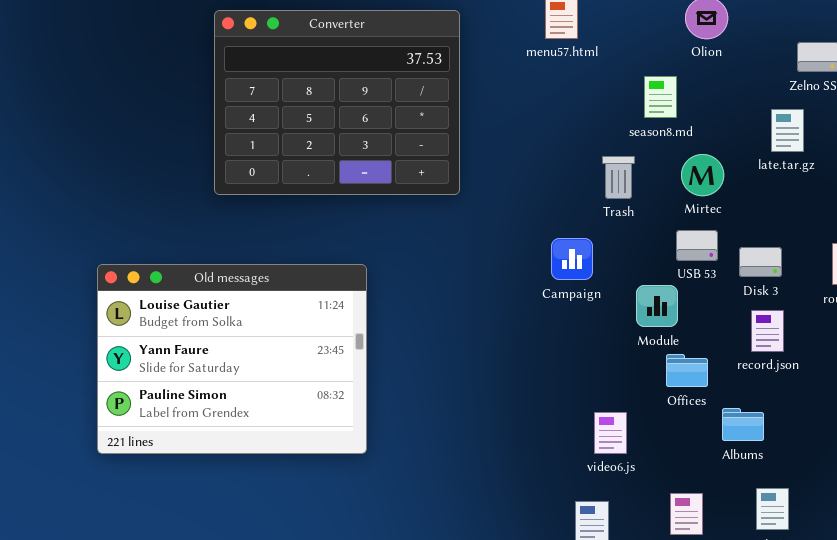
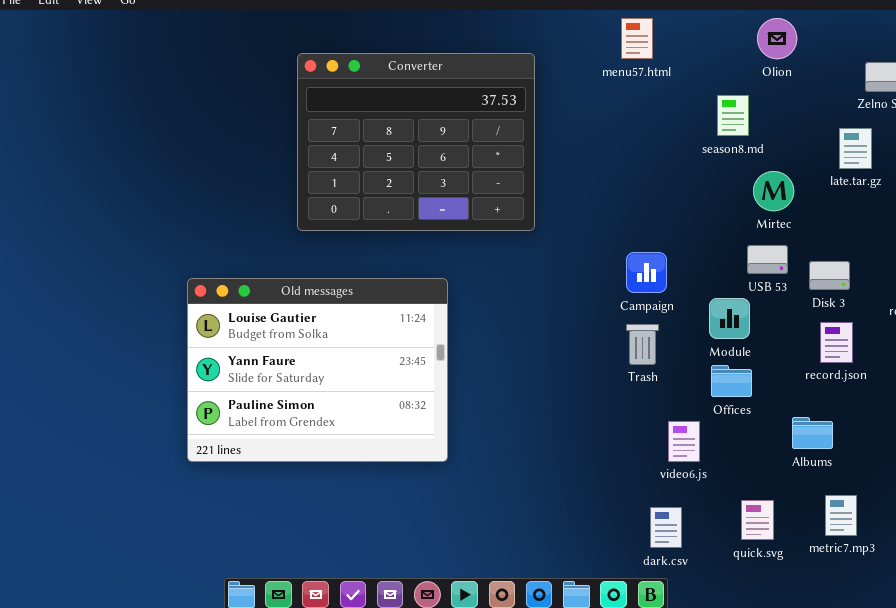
Converter: [214,10,460,195] -> [297,53,535,231], moved
Trash: [602,156,635,199] -> [626,324,659,365], moved
Offices: [666,354,708,387] -> [711,365,752,397], moved

